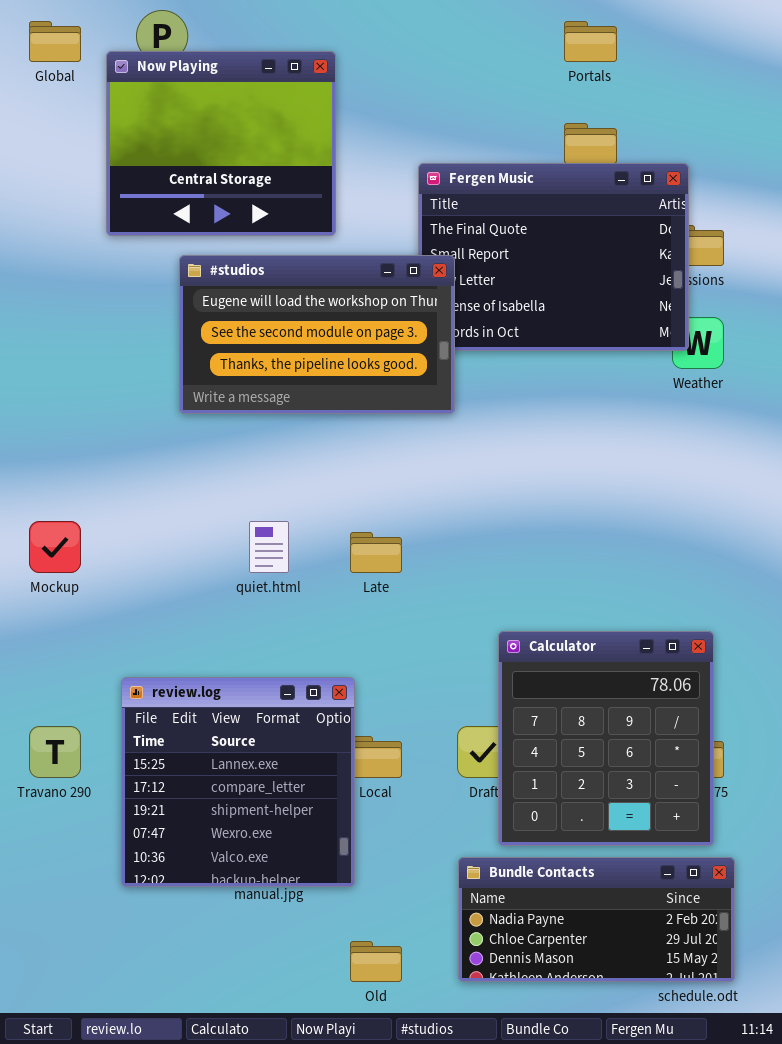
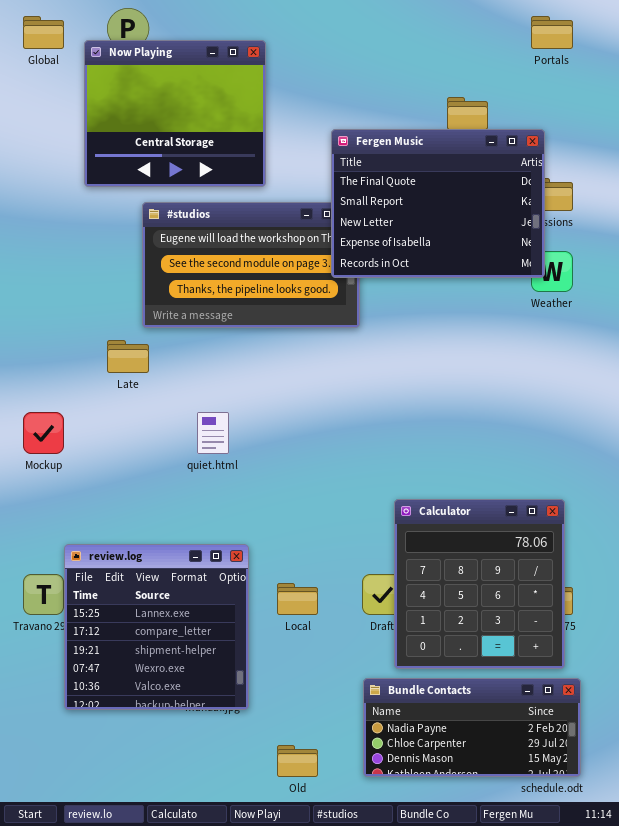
Portals: [564,21,617,62] -> [531,16,573,49], moved
Fergen Music: [418,163,689,351] -> [331,129,545,278], raised
Late: [350,532,402,573] -> [107,340,149,373], moved
review.log: [121,677,355,887] -> [64,544,249,710], moved

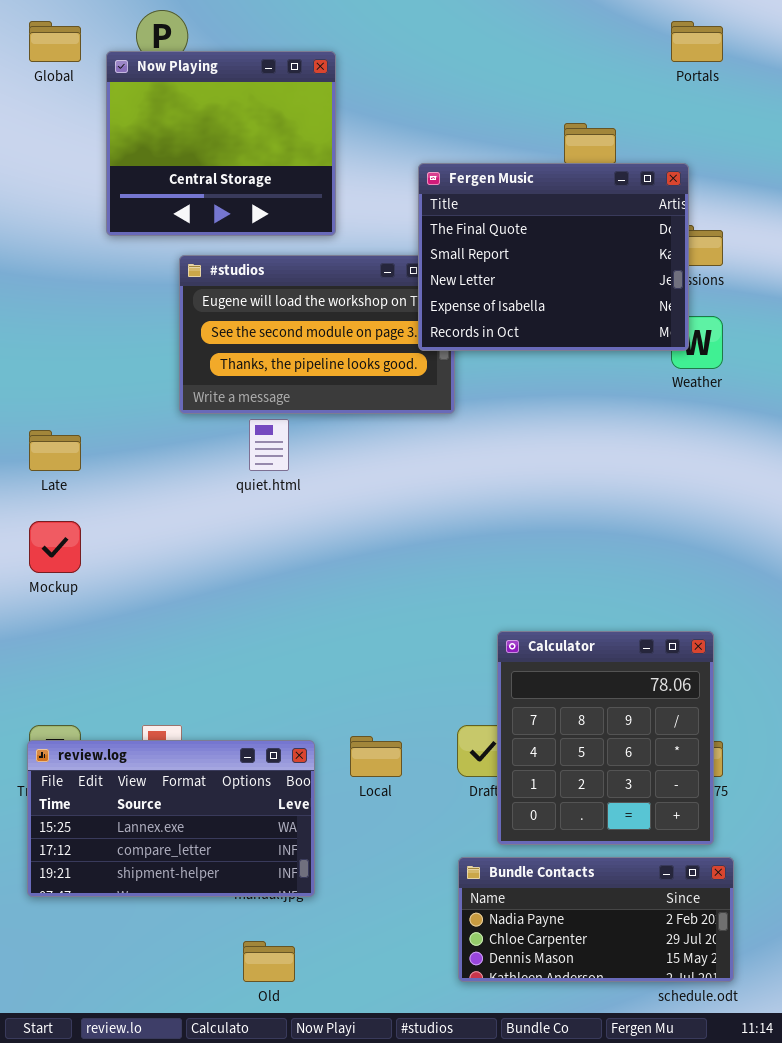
Late: [107,340,149,373] -> [29,430,81,471], moved
quiet.html: [197,412,229,454] -> [249,419,289,471], moved
review.log: [64,544,249,710] -> [27,740,315,897], resized
Old: [277,745,318,777] -> [243,941,295,982], moved

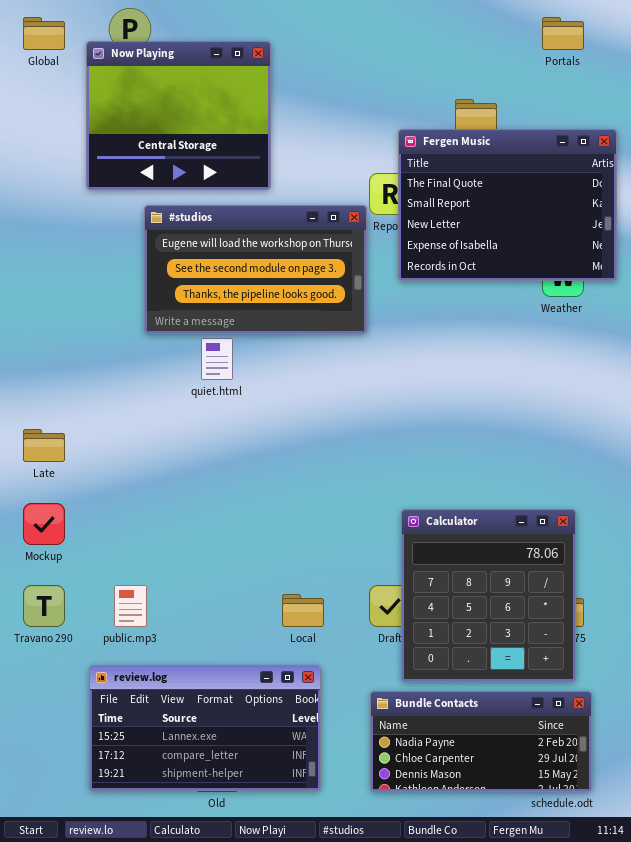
Fergen Music: [418,163,689,351] -> [398,129,617,281], moved
Late: [29,430,81,471] -> [23,429,65,462], moved
Mockup: [29,521,81,573] -> [23,503,65,545], moved
review.log: [27,740,315,897] -> [89,665,321,791], moved

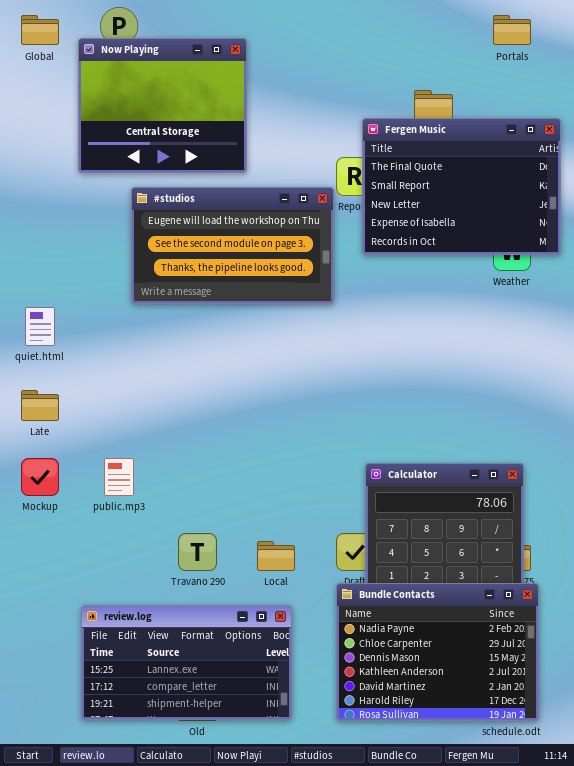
quiet.html: [201,338,233,380] -> [25,307,55,346], moved
Travano 290: [23,585,65,627] -> [178,533,217,571], moved
public.mp3: [114,585,147,627] -> [104,458,134,496], moved
Bundle Contacts: [370,691,592,792] -> [336,583,539,721], resized

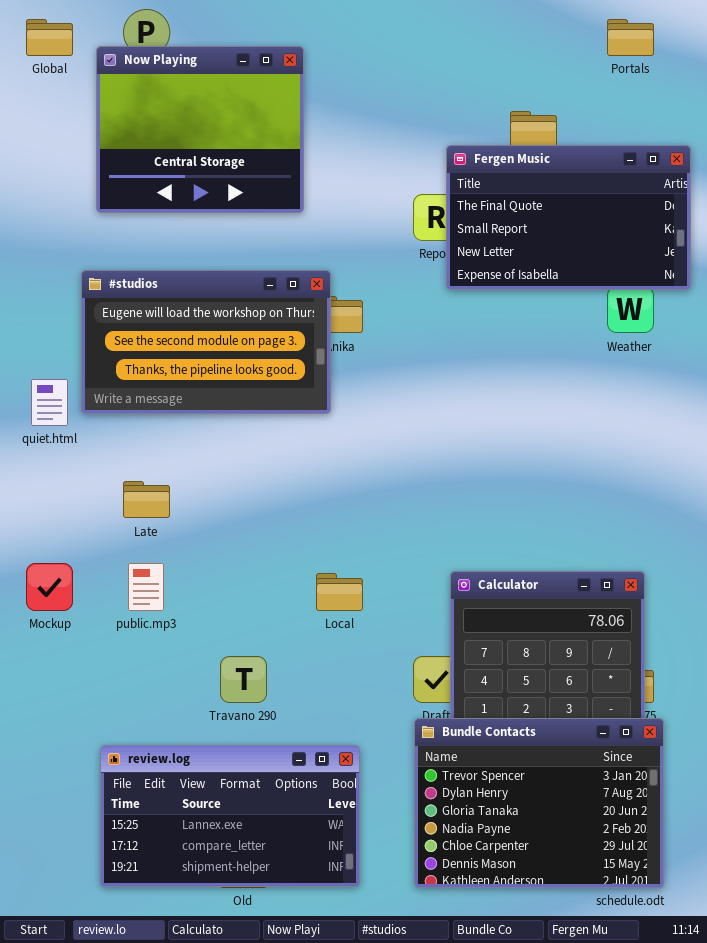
Fergen Music: [362,118,561,255] -> [446,145,691,290], resized
#studios: [131,187,334,304] -> [81,270,331,414], moved
Late: [21,390,59,421] -> [123,481,170,518], moved
Local: [257,541,295,571] -> [316,573,363,611], moved
Bundle Contacts: [336,583,539,721] -> [414,718,664,888], scrolled up 3 rows

